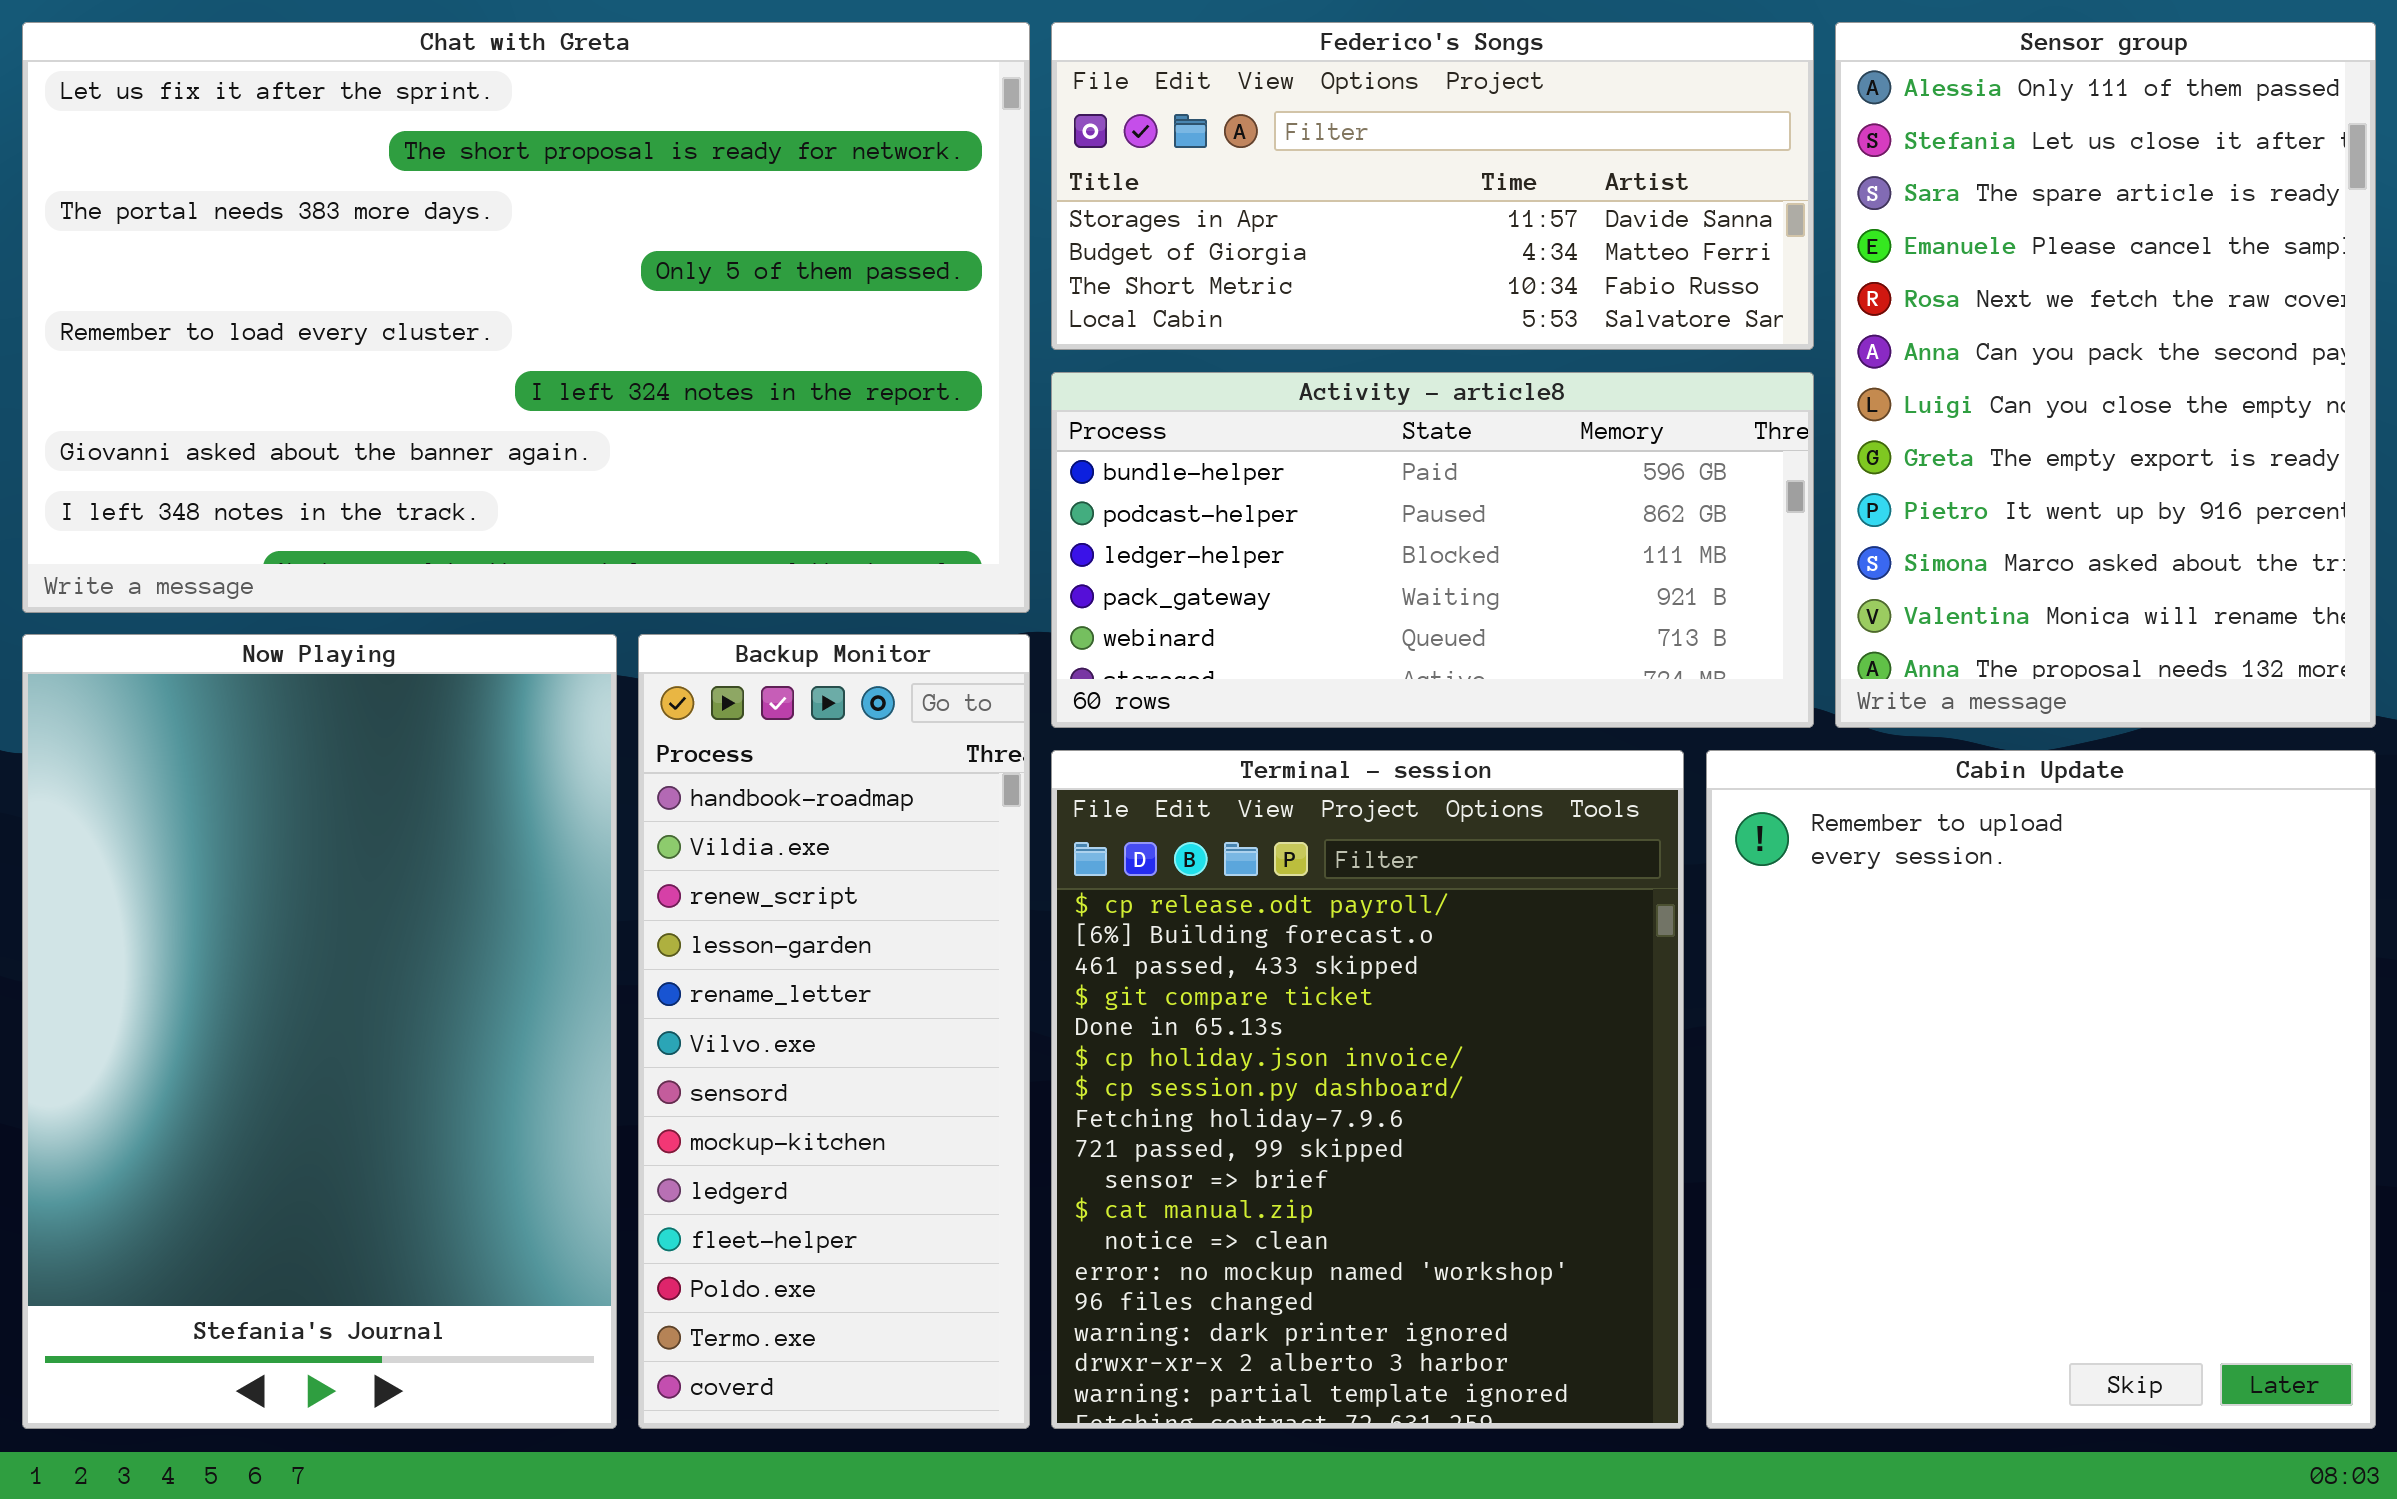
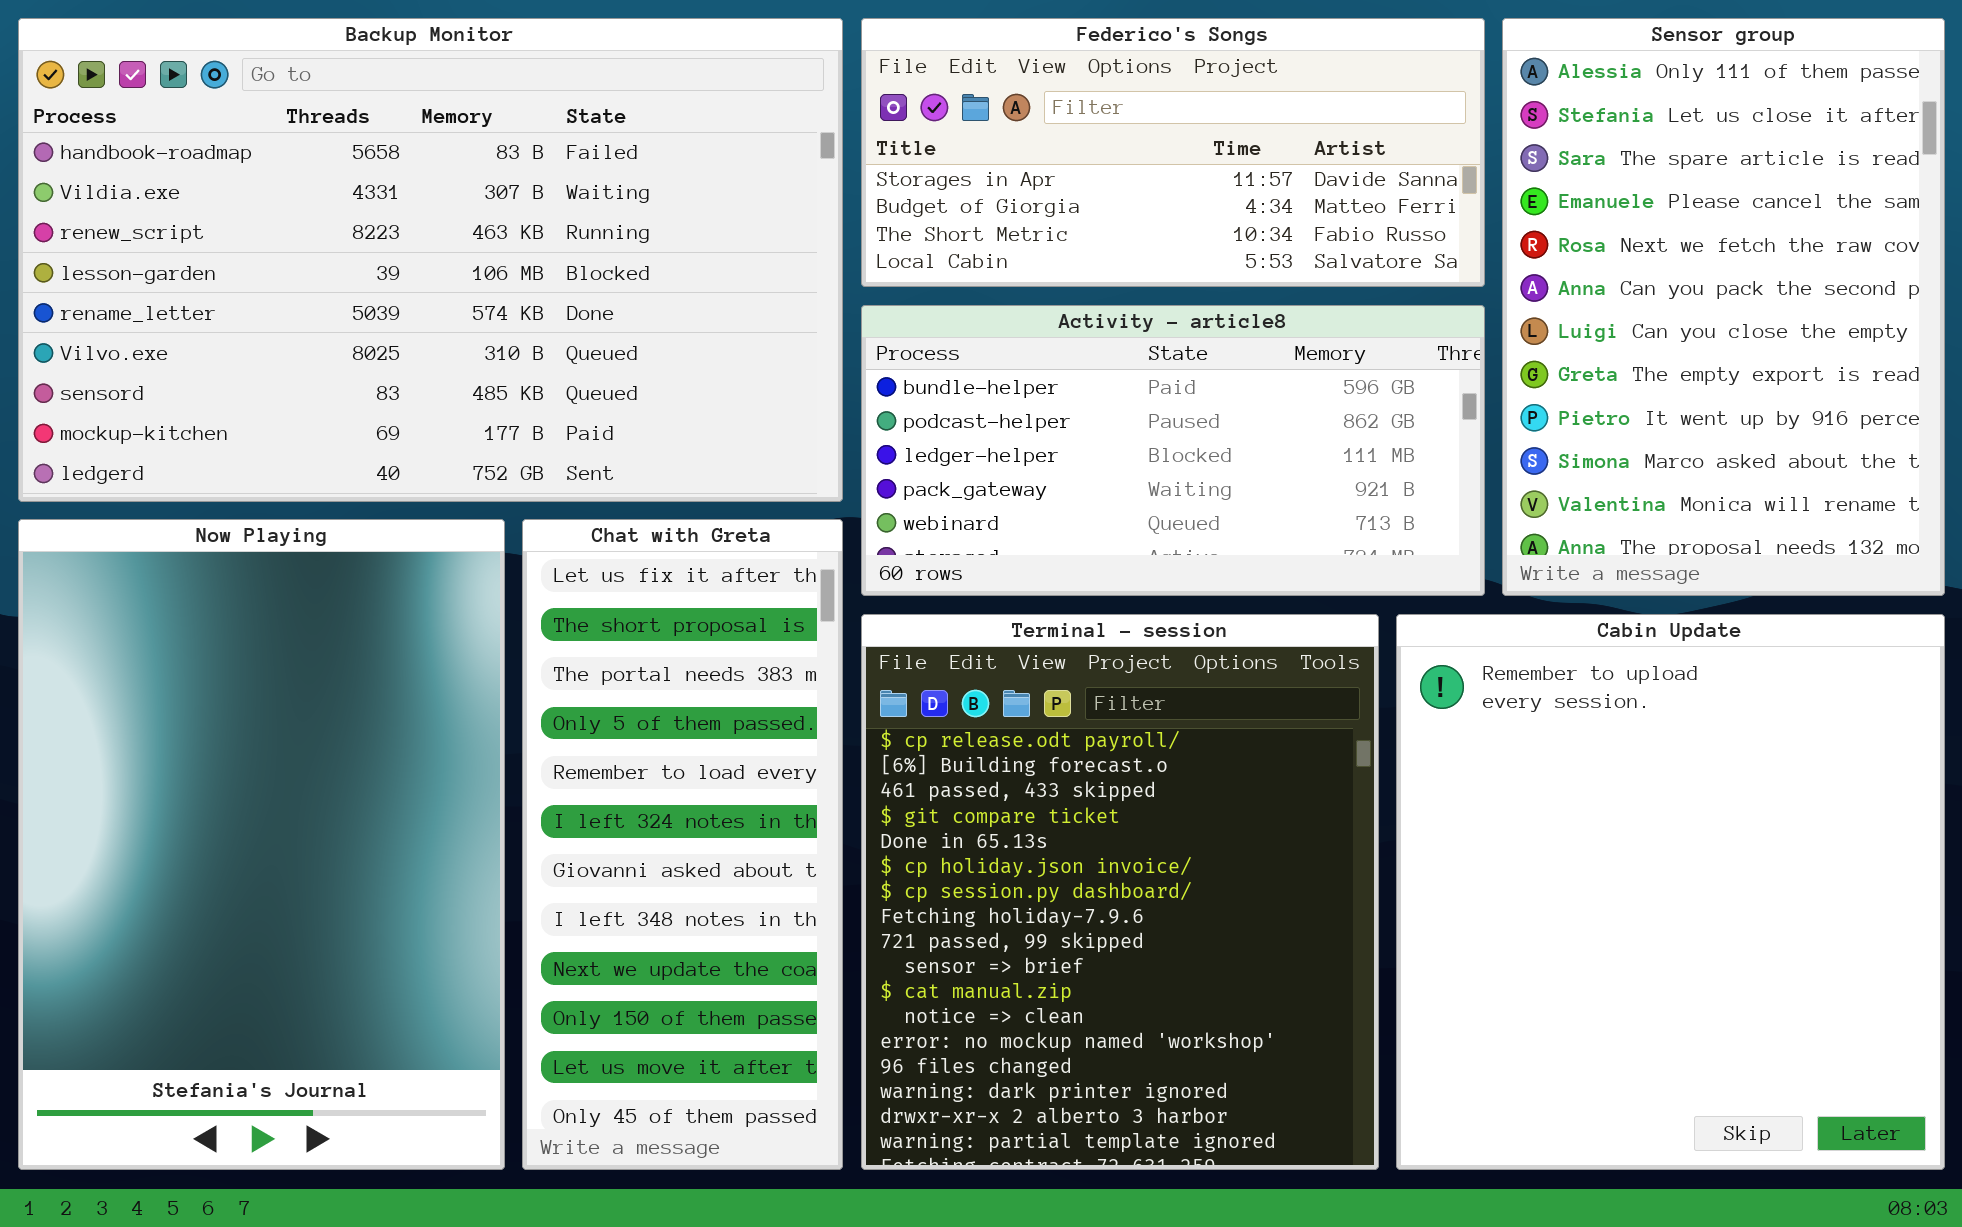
Chat with Greta: [22,22,1030,613] -> [522,519,843,1170], moved, resized
Backup Monitor: [638,634,1030,1429] -> [18,18,843,502], moved, resized

